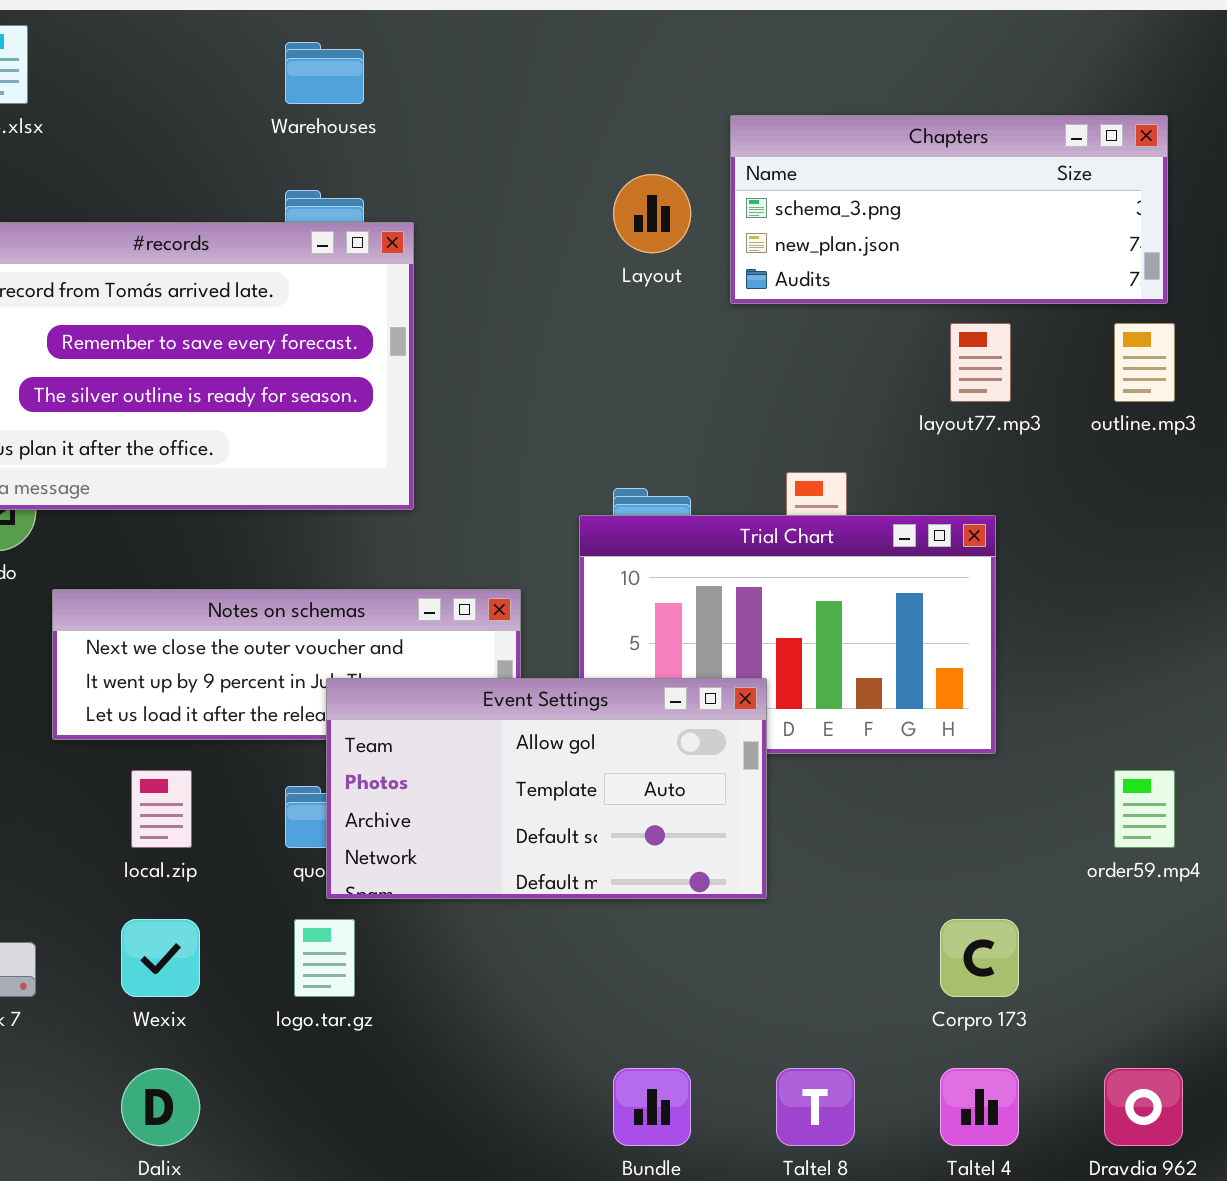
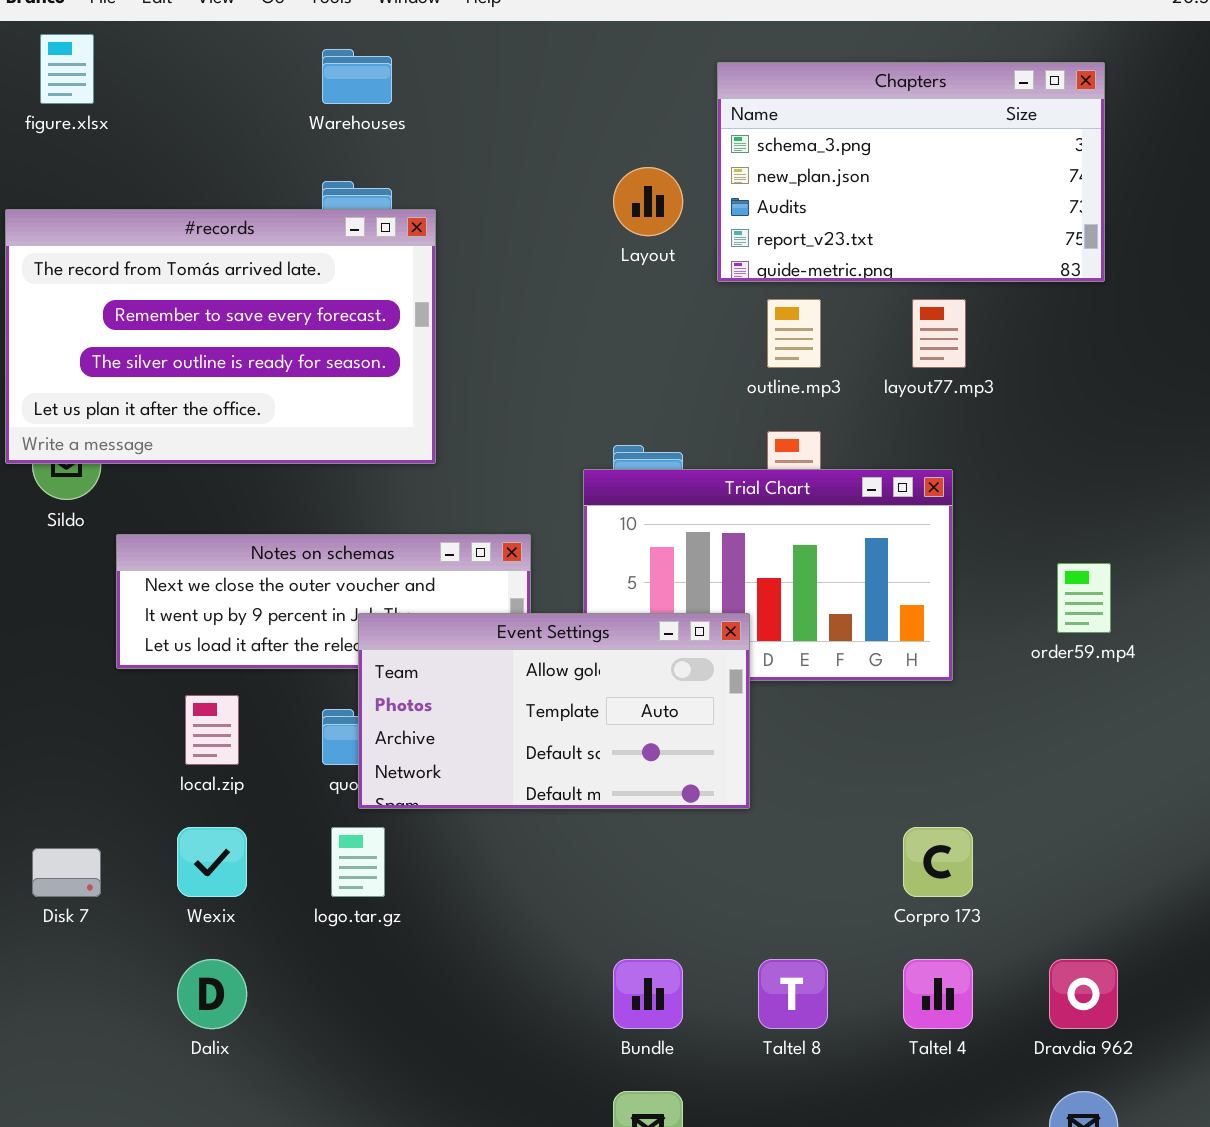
Chapters: [730,115,1168,304] -> [717,62,1105,282], resized
outline.mp3: [1114,323,1175,402] -> [767,299,821,368], moved
order59.mp4: [1114,770,1175,848] -> [1057,563,1111,633], moved

